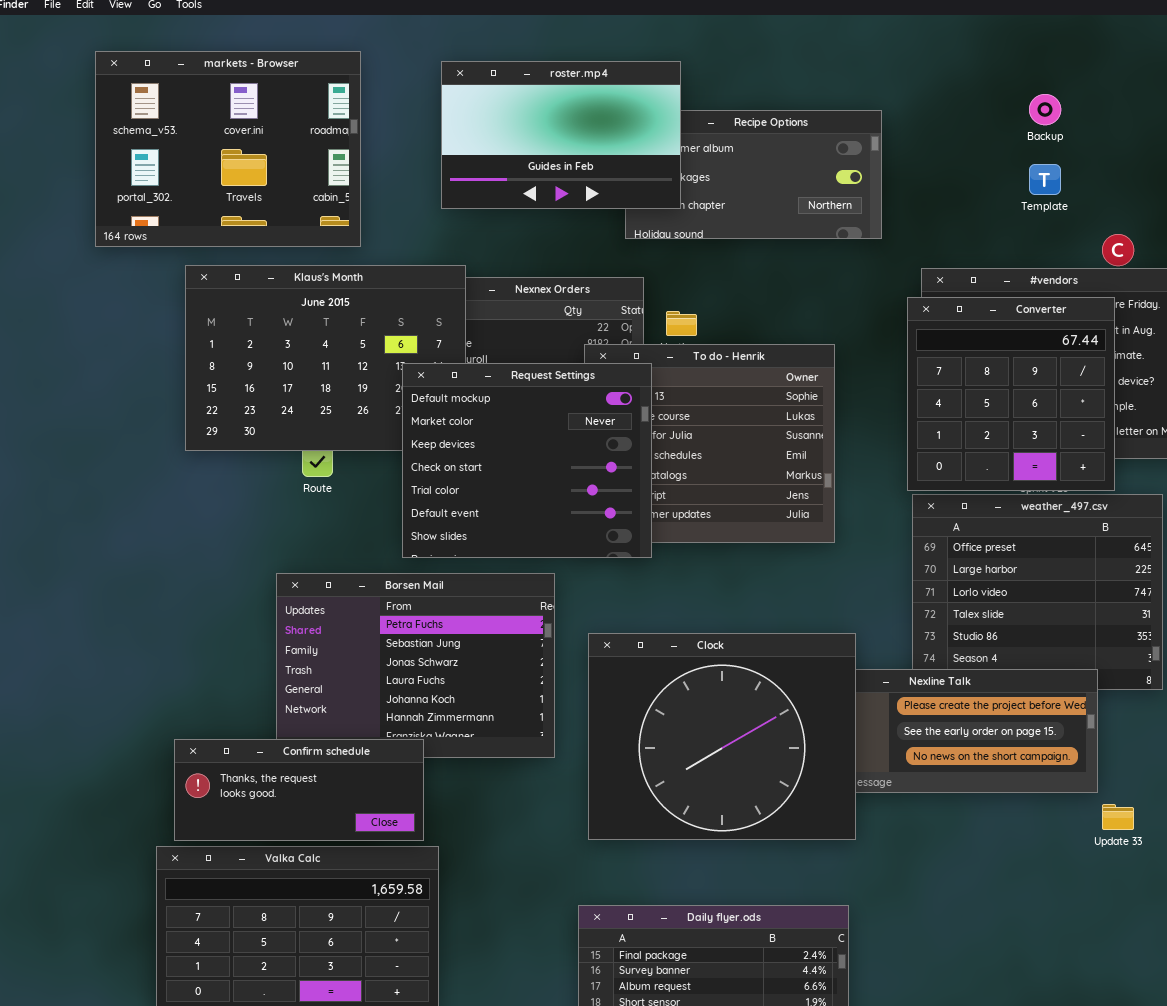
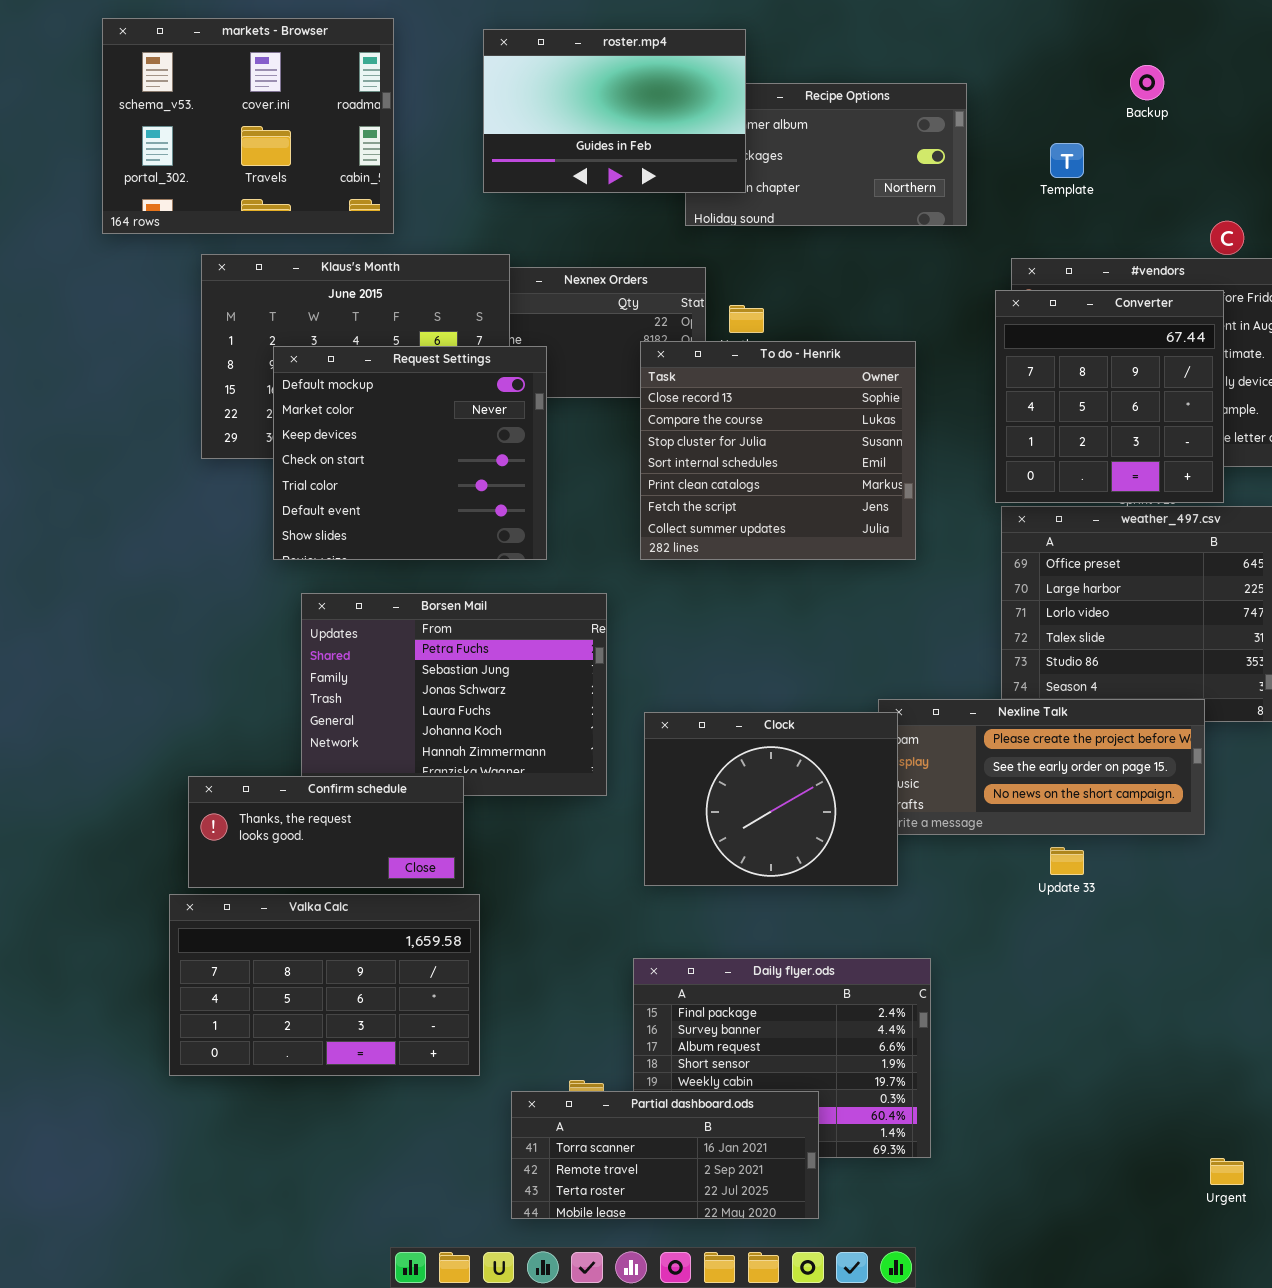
Template: [1029,164,1061,195] -> [1050,143,1084,178], moved
Request Settings: [402,363,652,558] -> [273,346,547,560], moved
Clock: [588,633,856,840] -> [644,712,898,886], resized
Update 33: [1102,804,1134,830] -> [1050,847,1084,875], moved

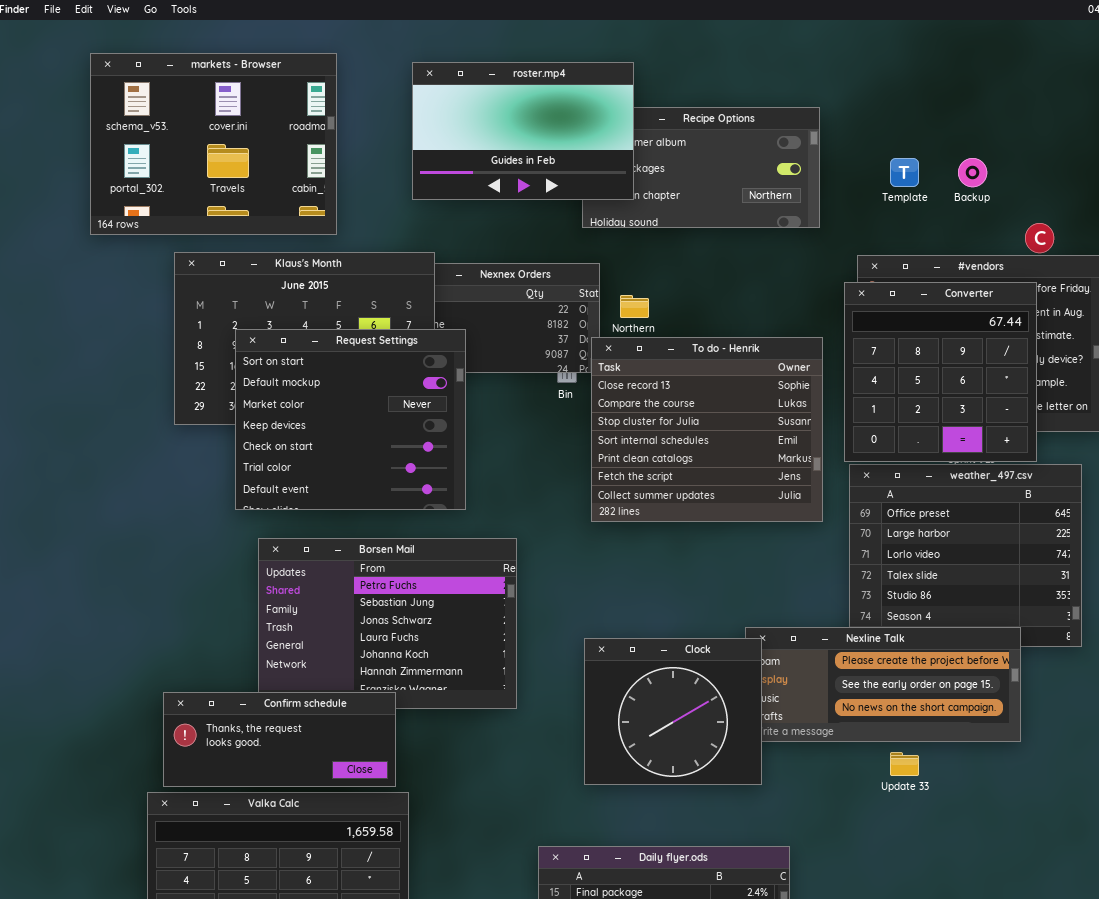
Backup: [1130,65,1164,100] -> [958,158,987,187], moved
To do - Henrik: [640,341,916,560] -> [591,337,823,522], moved
Request Settings: [273,346,547,560] -> [235,329,466,510], scrolled up 1 row
Clock: [644,712,898,886] -> [584,638,762,785], resized

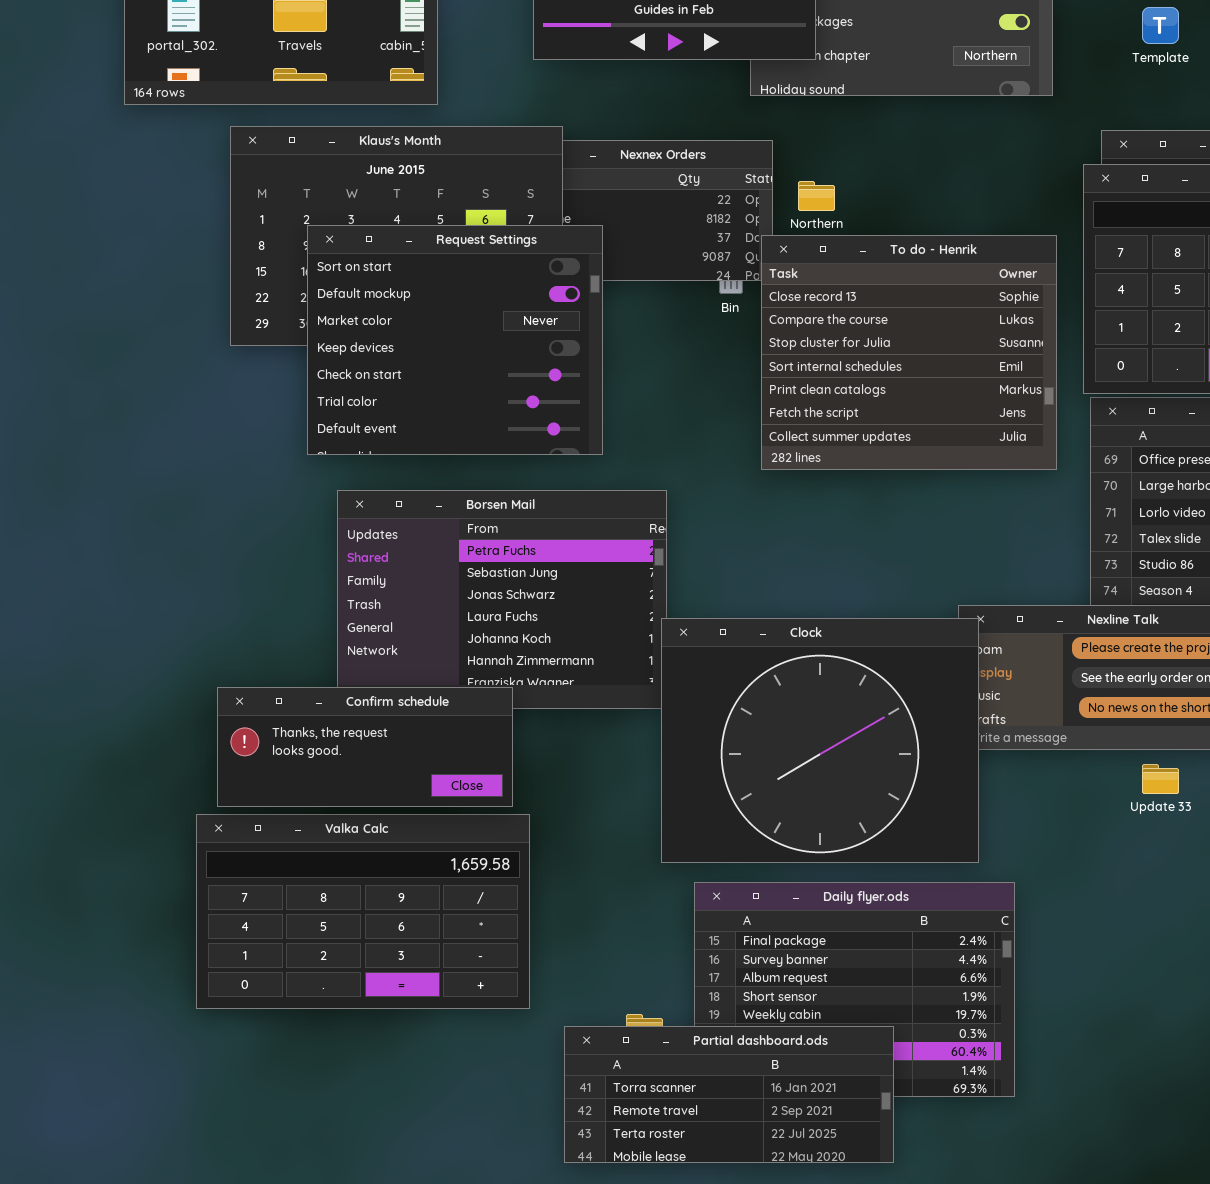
Clock: [584,638,762,785] -> [661,618,979,863], resized

